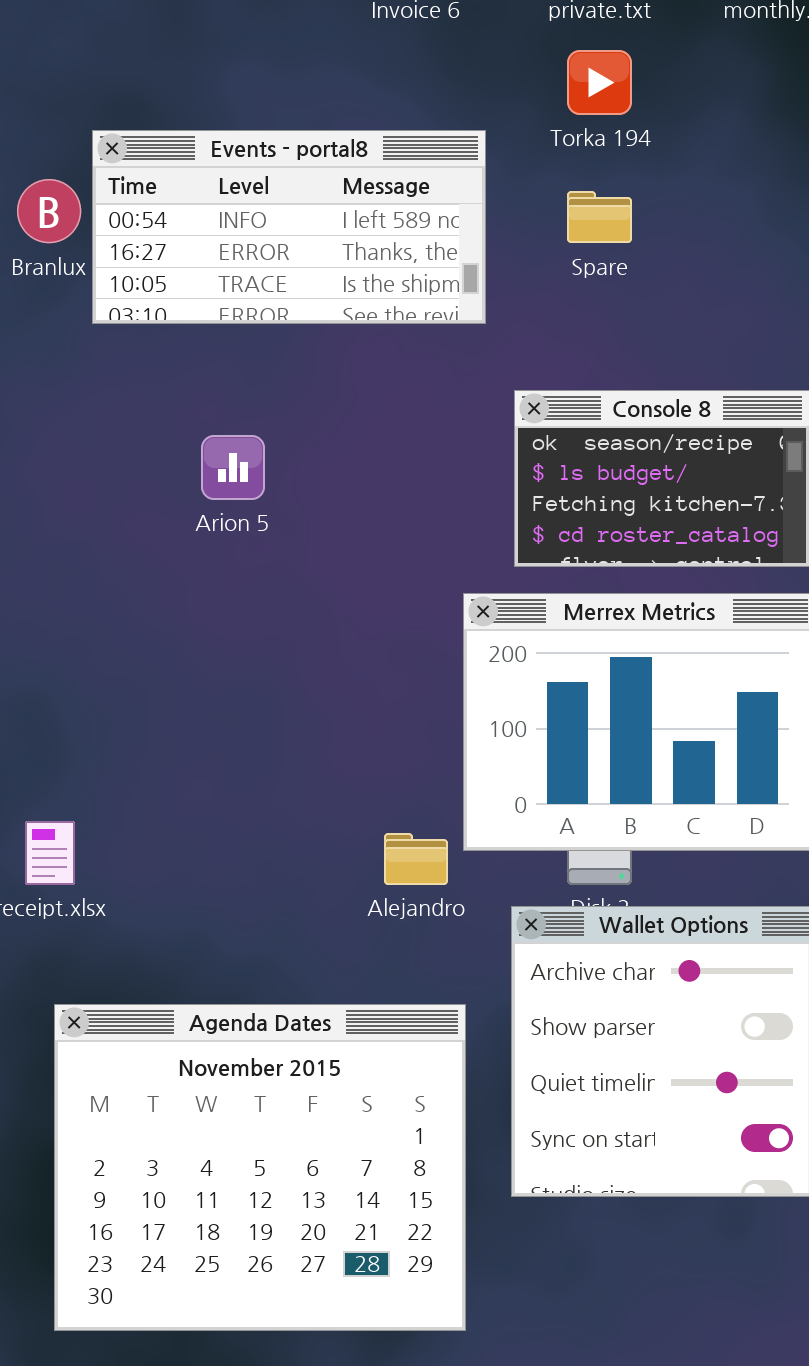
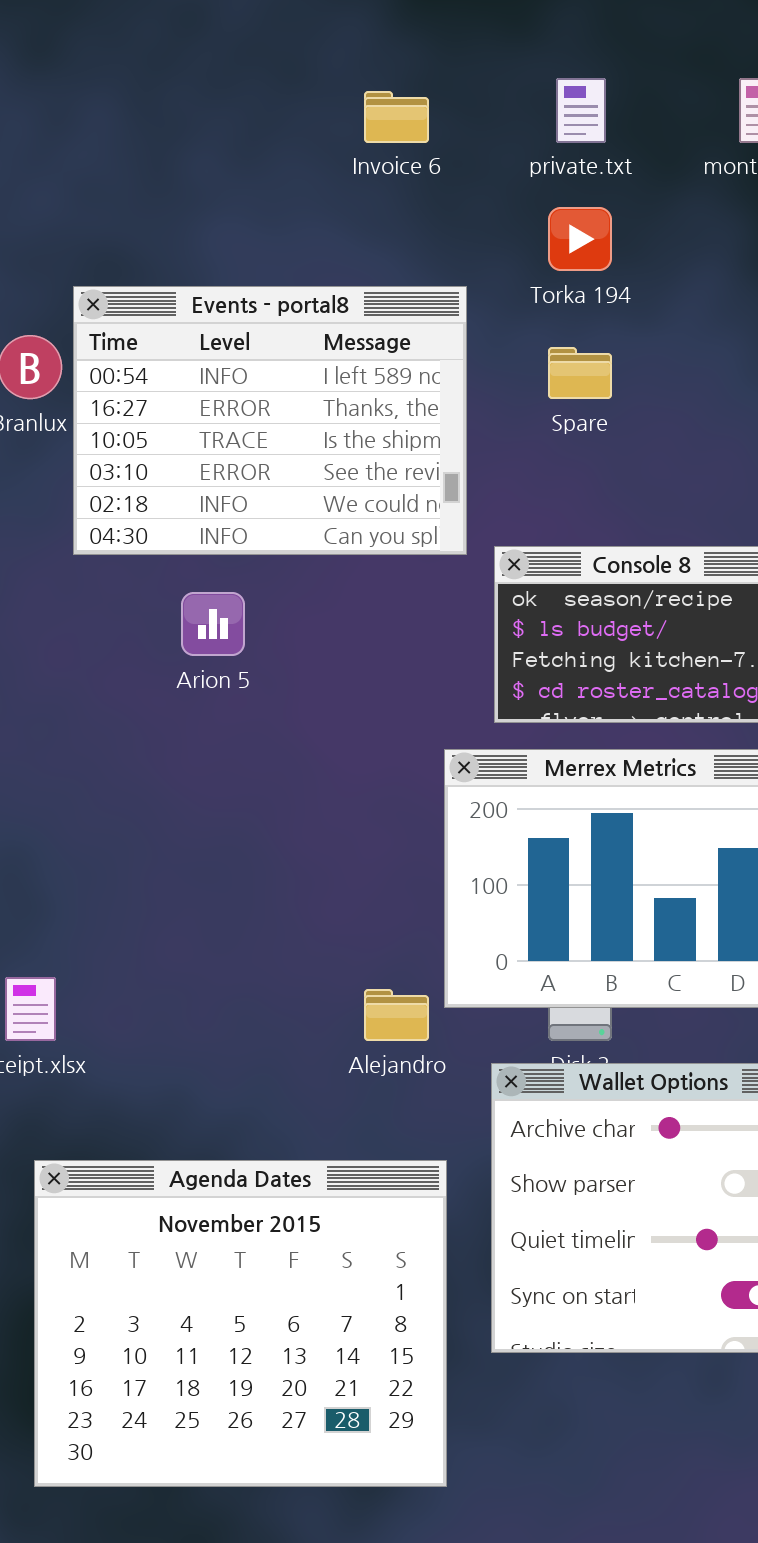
Events - portal8: [92,130,486,324] -> [73,286,467,555], resized

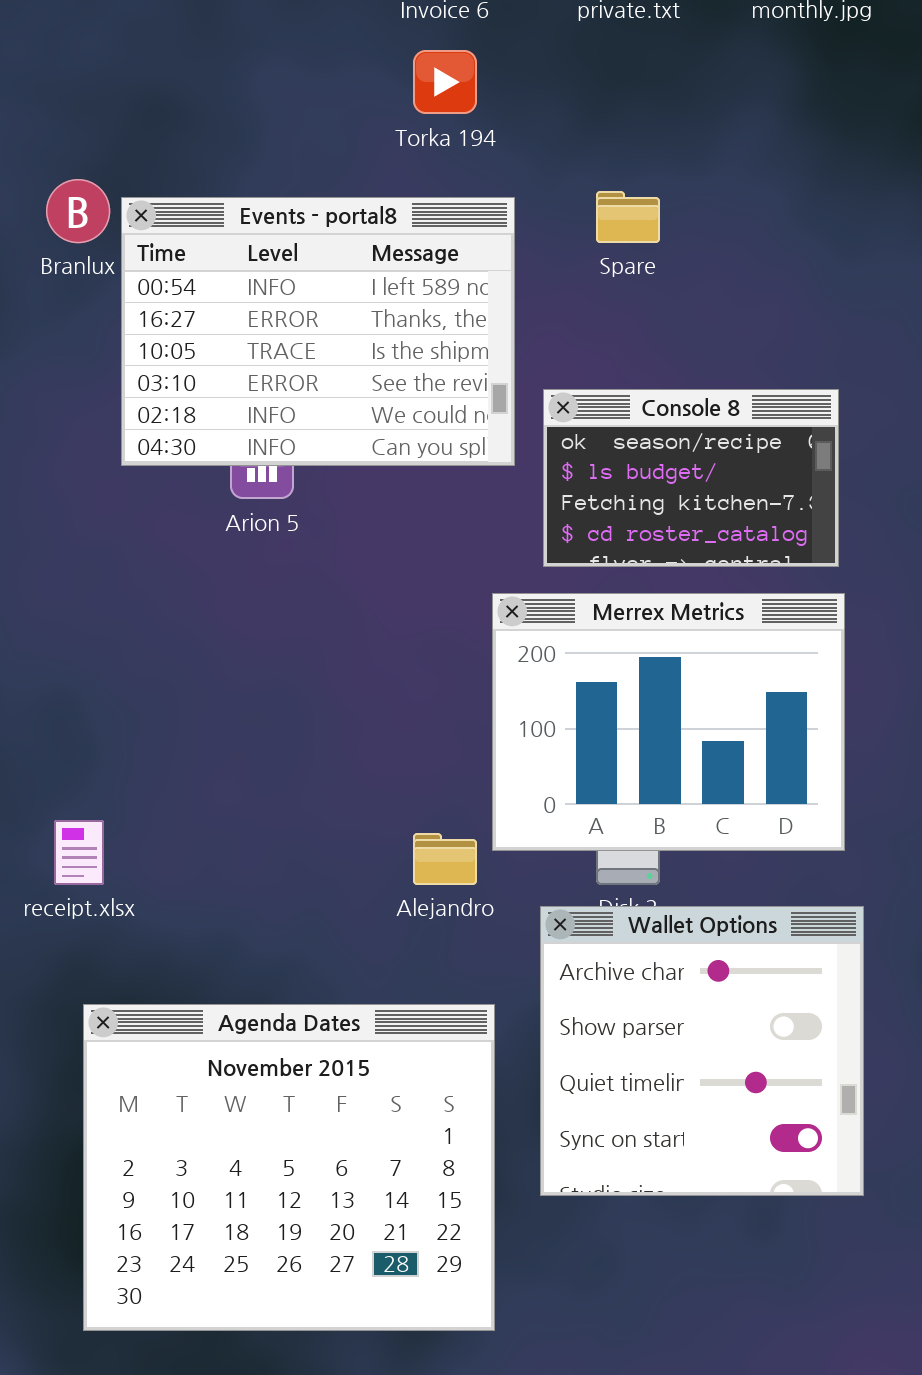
Torka 194: [548,207,612,271] -> [413,50,477,114], moved
Events - portal8: [73,286,467,555] -> [121,197,515,466], moved

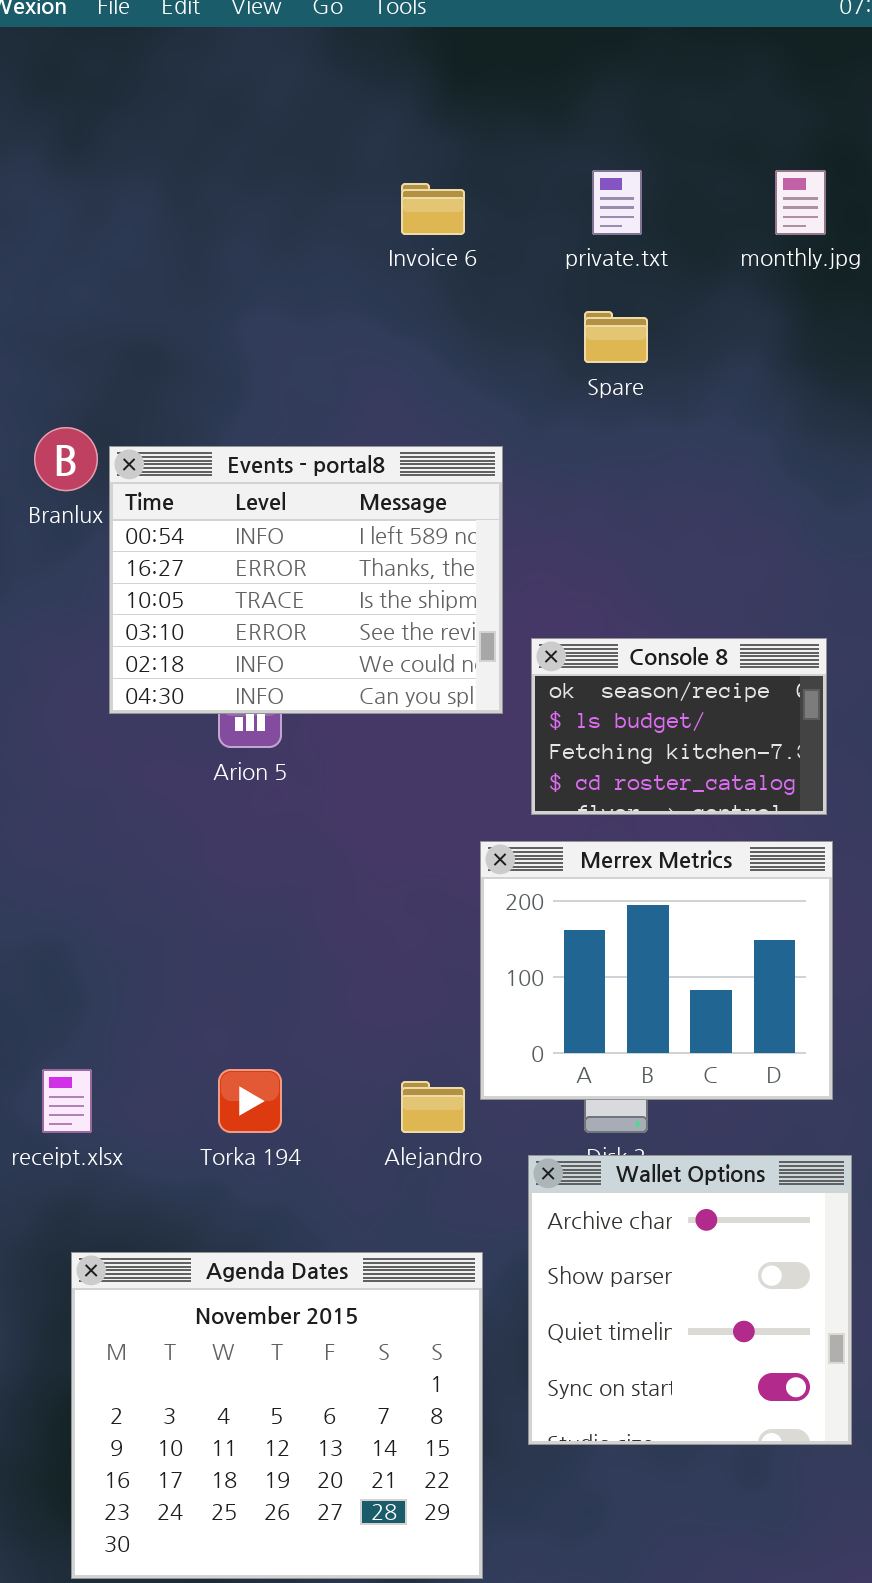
Torka 194: [413,50,477,114] -> [218,1069,282,1133], moved
Spare: [596,191,660,243] -> [584,311,648,363], moved

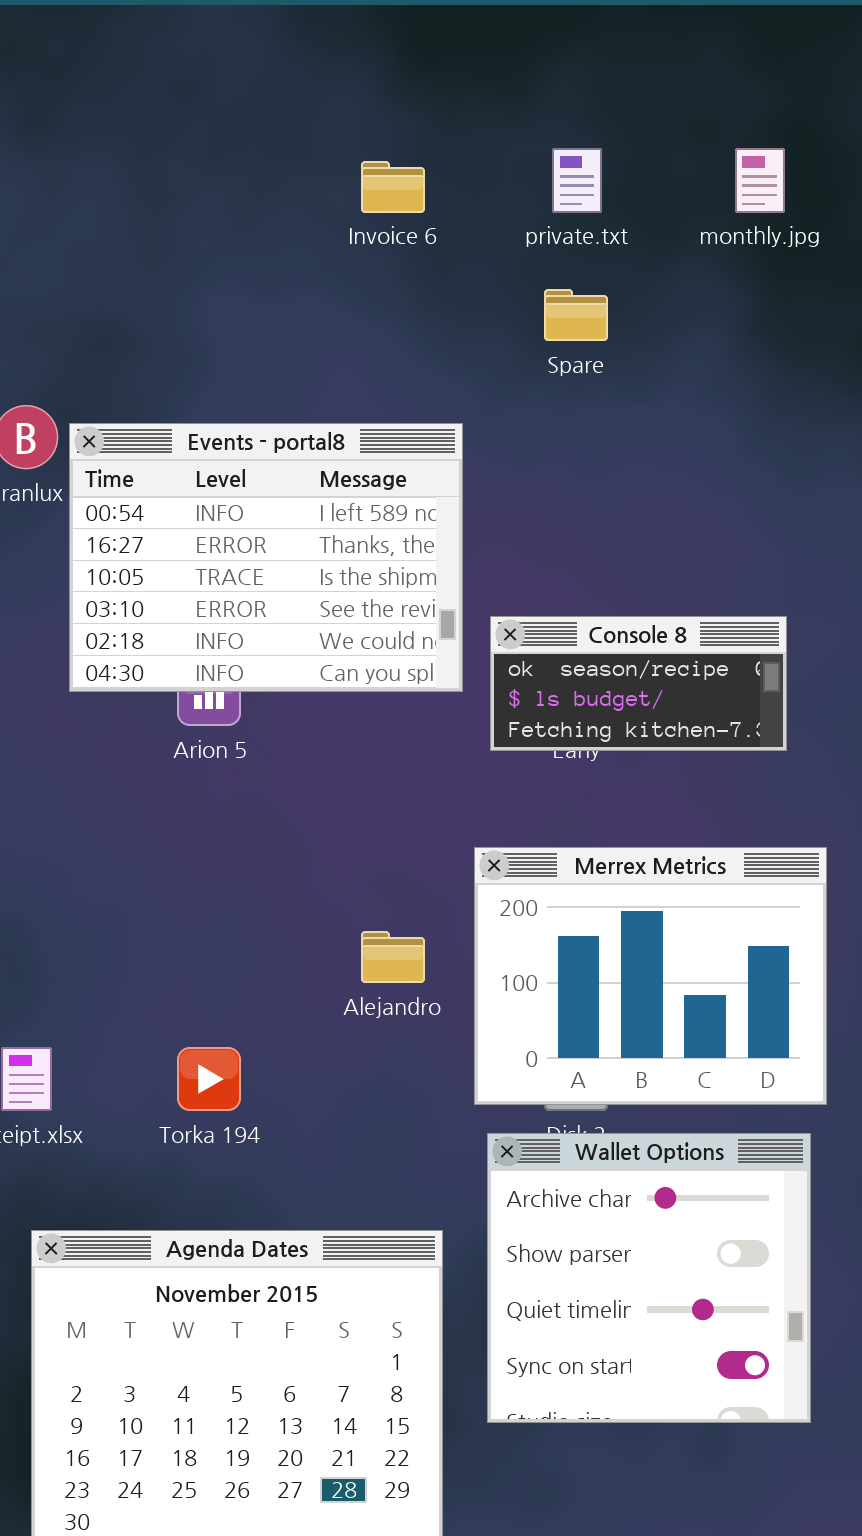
Console 8: [531,638,827,815] -> [490,616,787,751], resized
Merrex Metrics: [480,841,833,1100] -> [474,847,827,1105], moved
Alejandro: [401,1081,465,1133] -> [361,931,425,983], moved

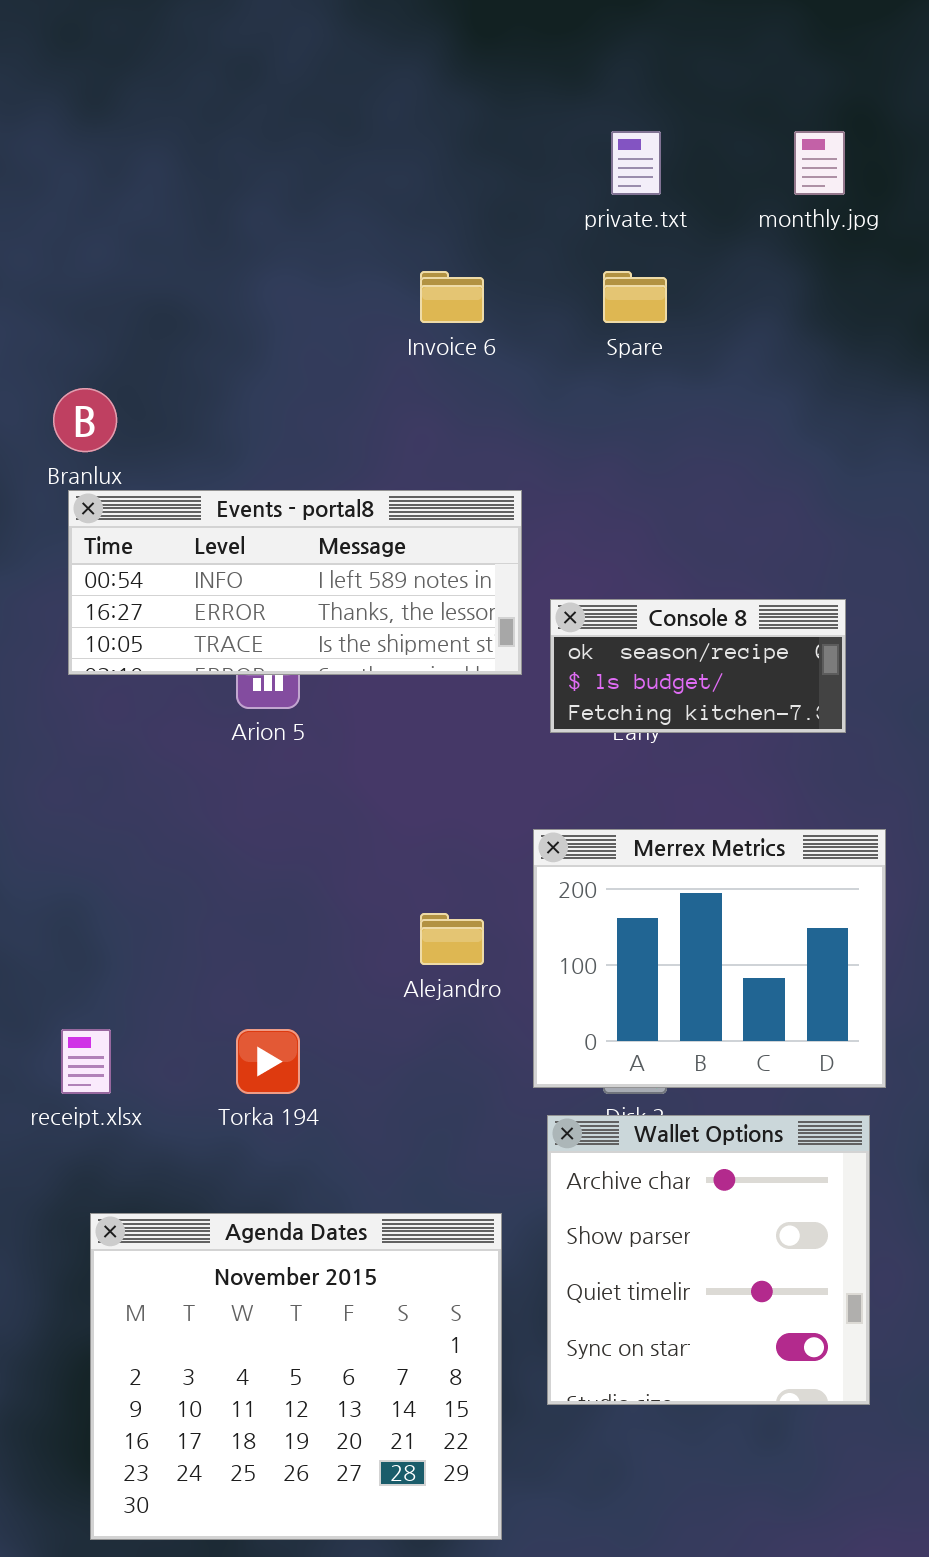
Invoice 6: [361,161,425,213] -> [420,271,484,323], moved
Events - portal8: [69,423,463,692] -> [68,490,522,675], resized

